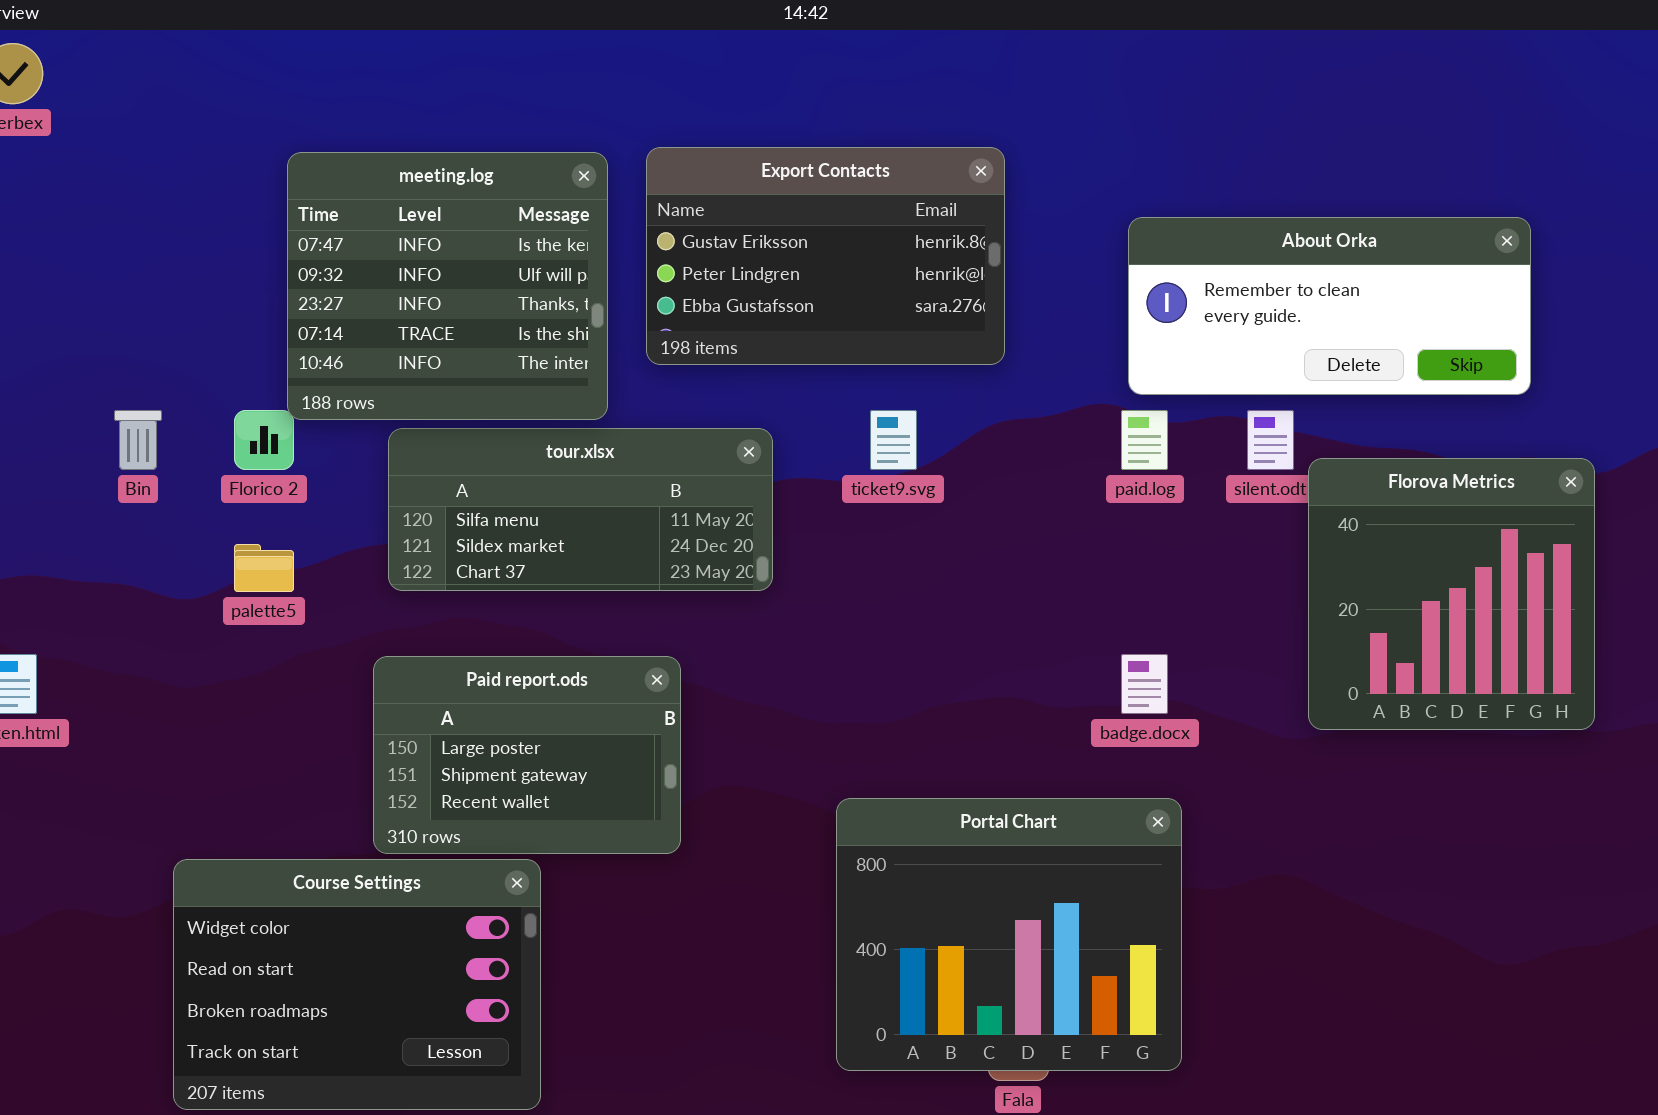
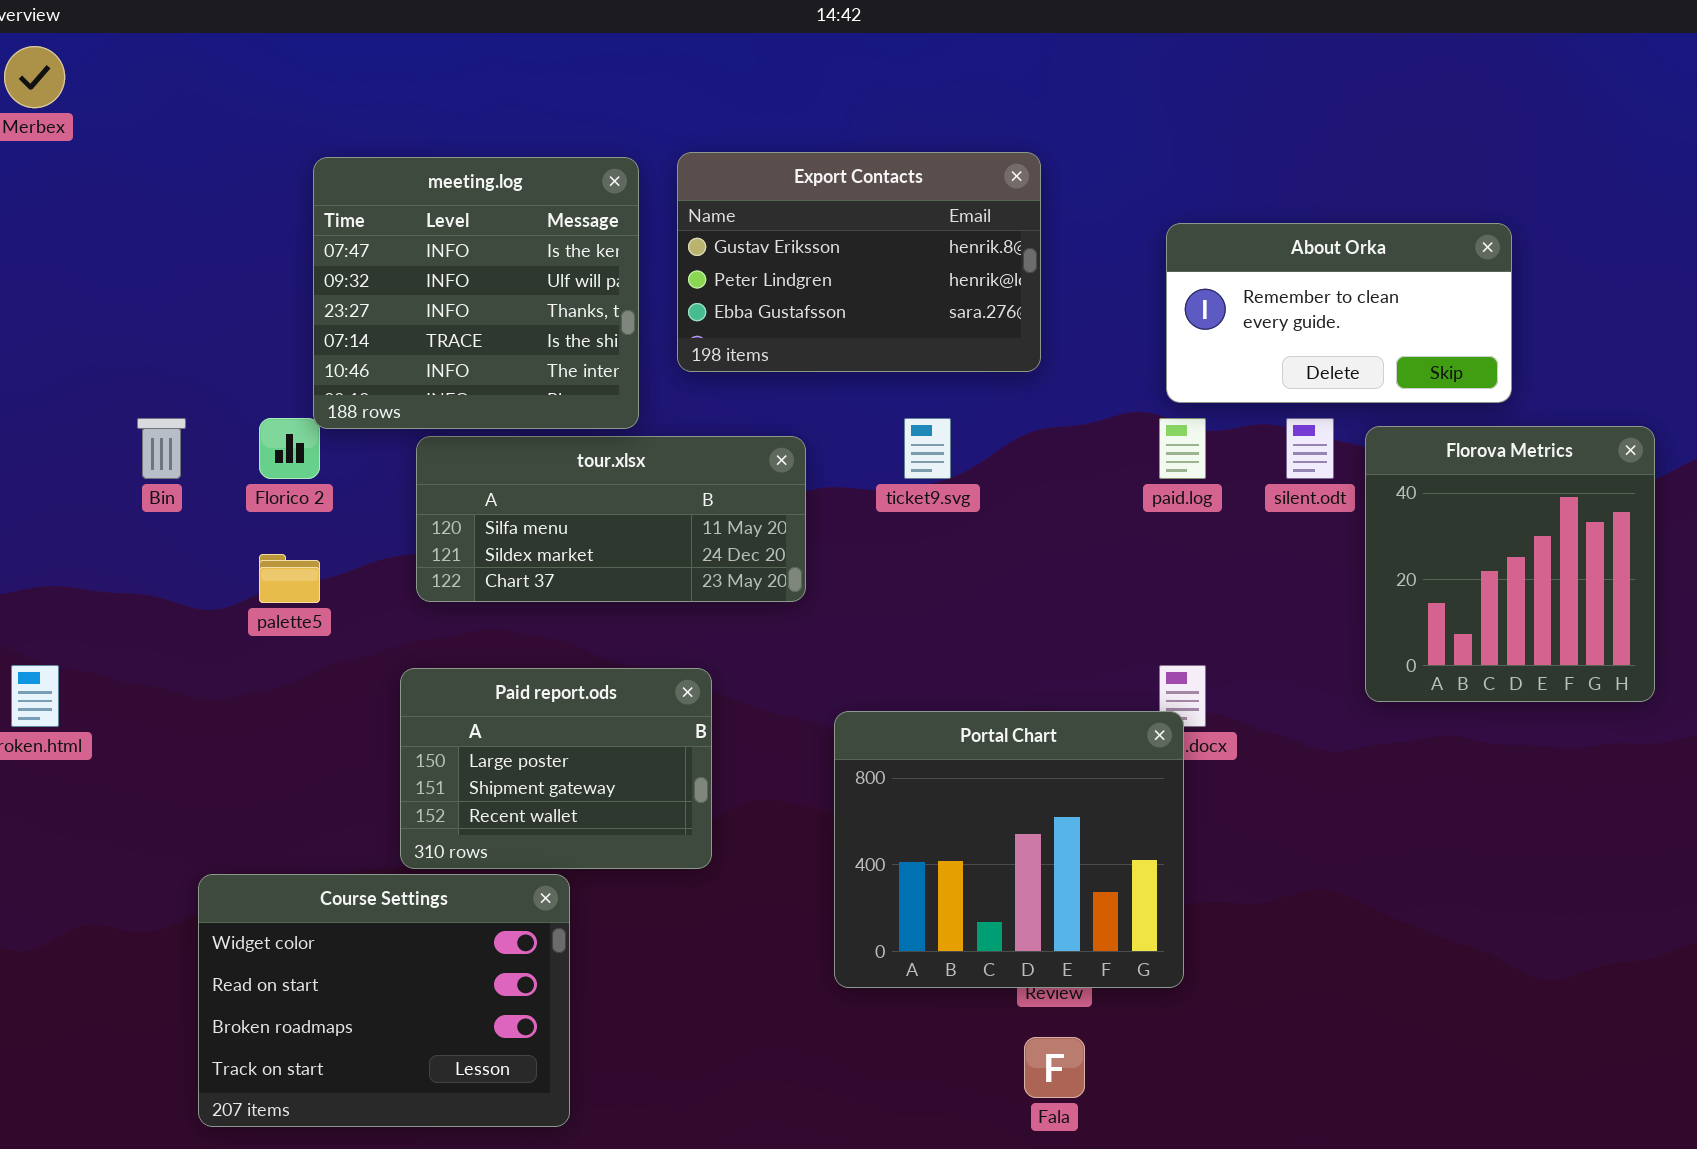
About Orka: [1128,217,1531,395] -> [1166,223,1512,403], resized
Florova Metrics: [1308,458,1595,730] -> [1365,426,1655,702], moved
Portal Chart: [836,798,1182,1071] -> [834,711,1184,988], moved

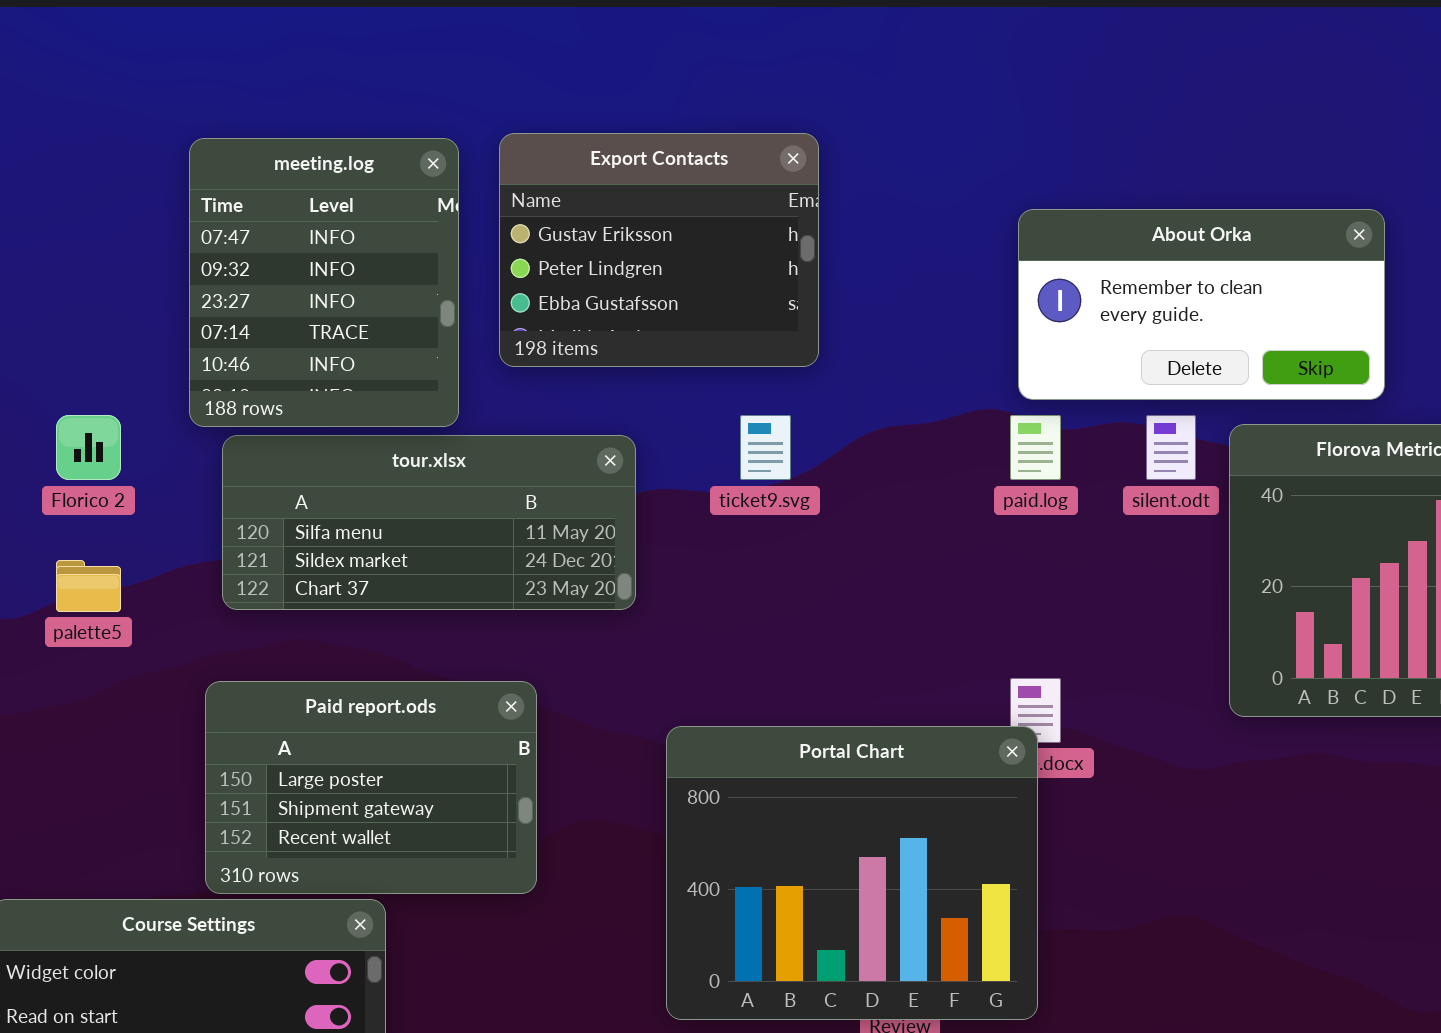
Export Contacts: [677,152,1041,372] -> [499,133,819,367], resized
meeting.log: [313,157,639,429] -> [189,138,459,427], resized

